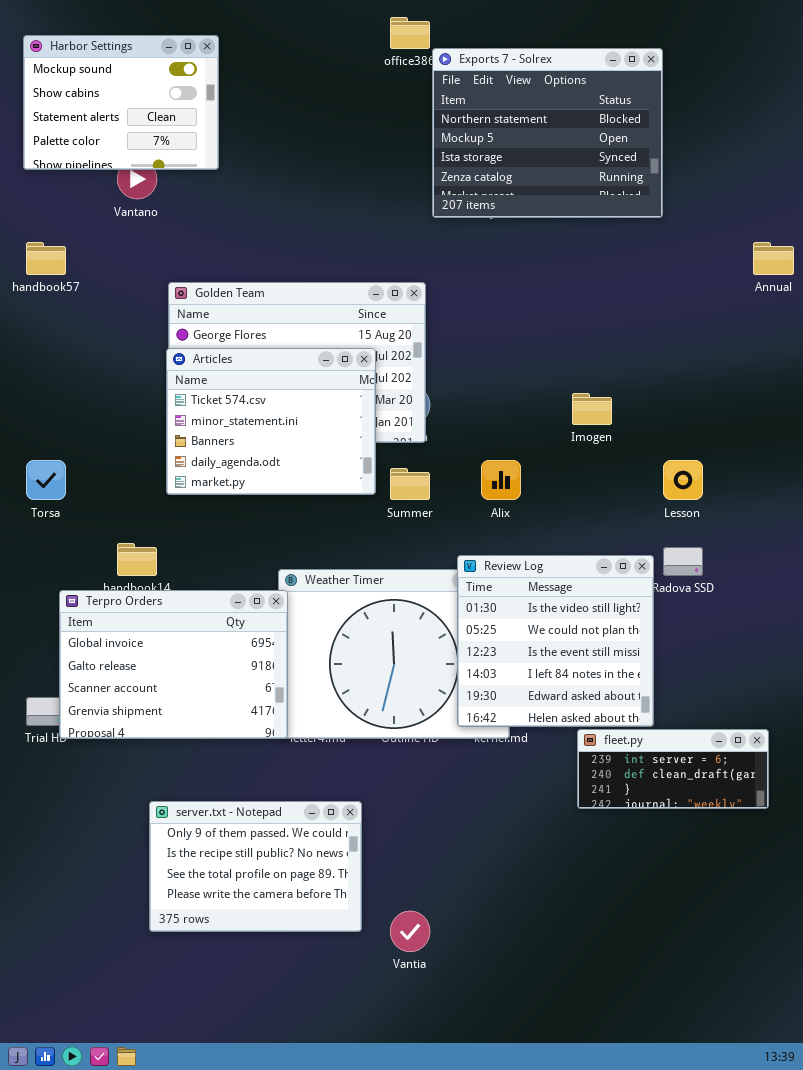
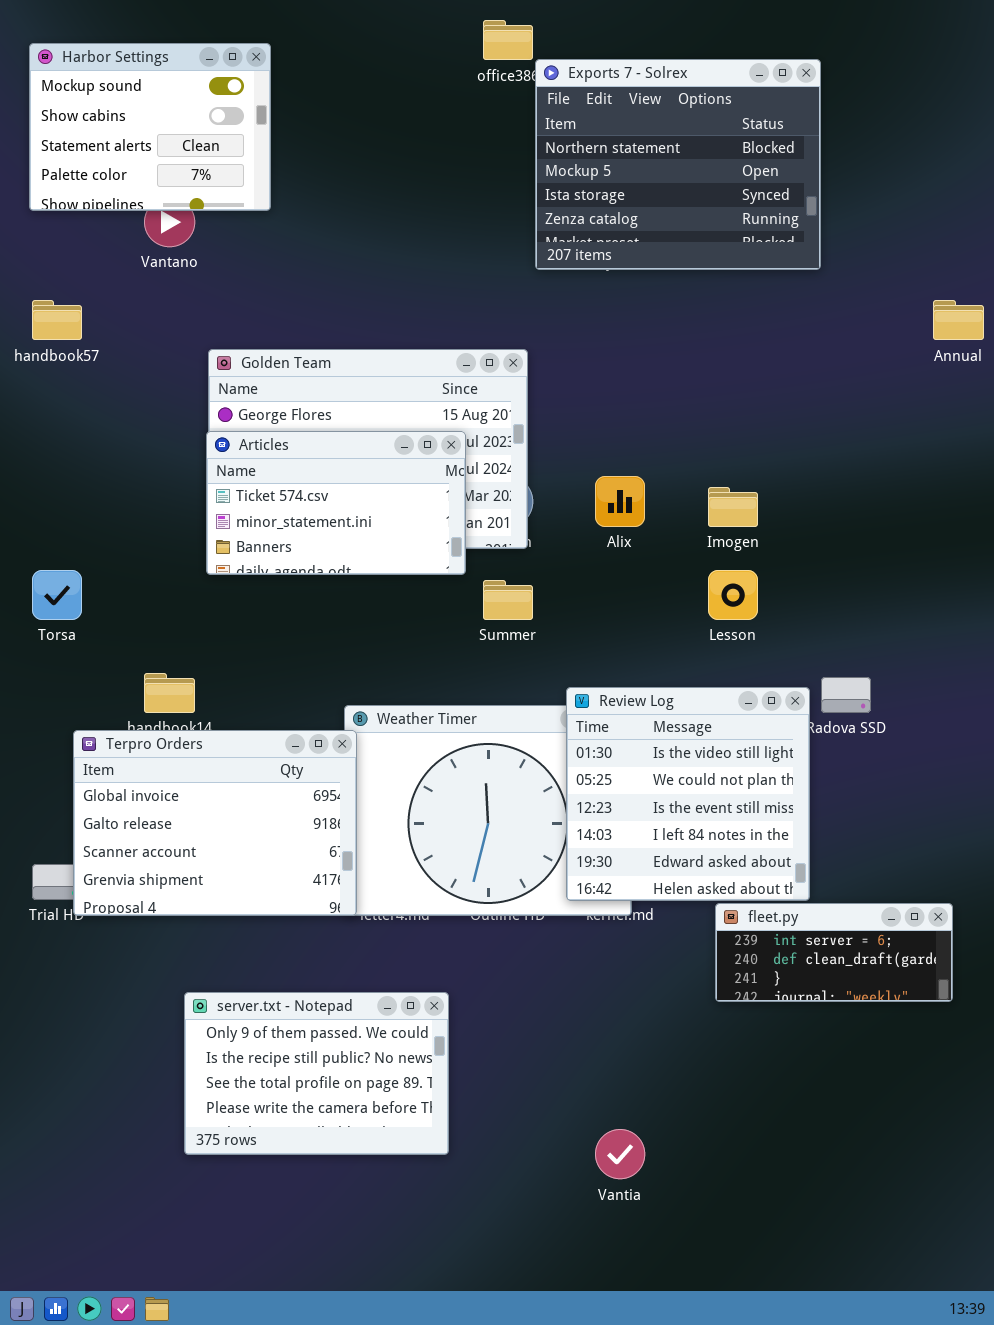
Articles: [166,348,376,495] -> [206,431,466,575], resized
Alix: [481,460,521,500] -> [595,476,645,527], moved
Lesson: [663,460,703,500] -> [708,570,758,620], moved
Vantia: [390,911,430,952] -> [595,1129,645,1179], moved

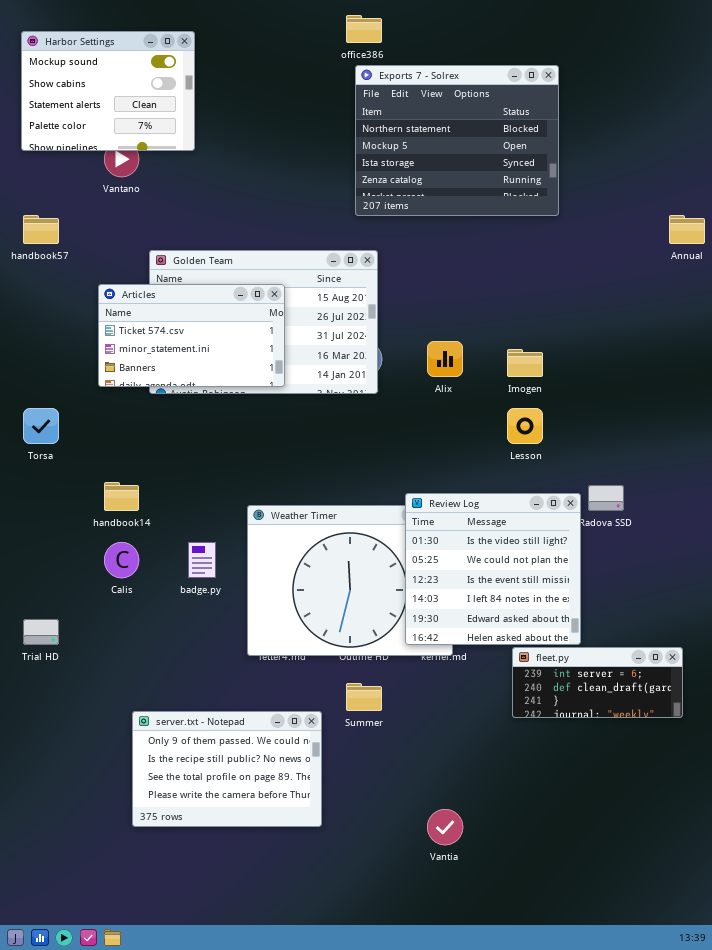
Exports 7 - Solrex: [535,59,821,270] -> [355,65,559,216], moved
Articles: [206,431,466,575] -> [98,284,285,387], moved
Summer: [483,580,533,620] -> [346,683,382,711], moved
Terpro Orders: [73,730,357,916] -> none, closed

